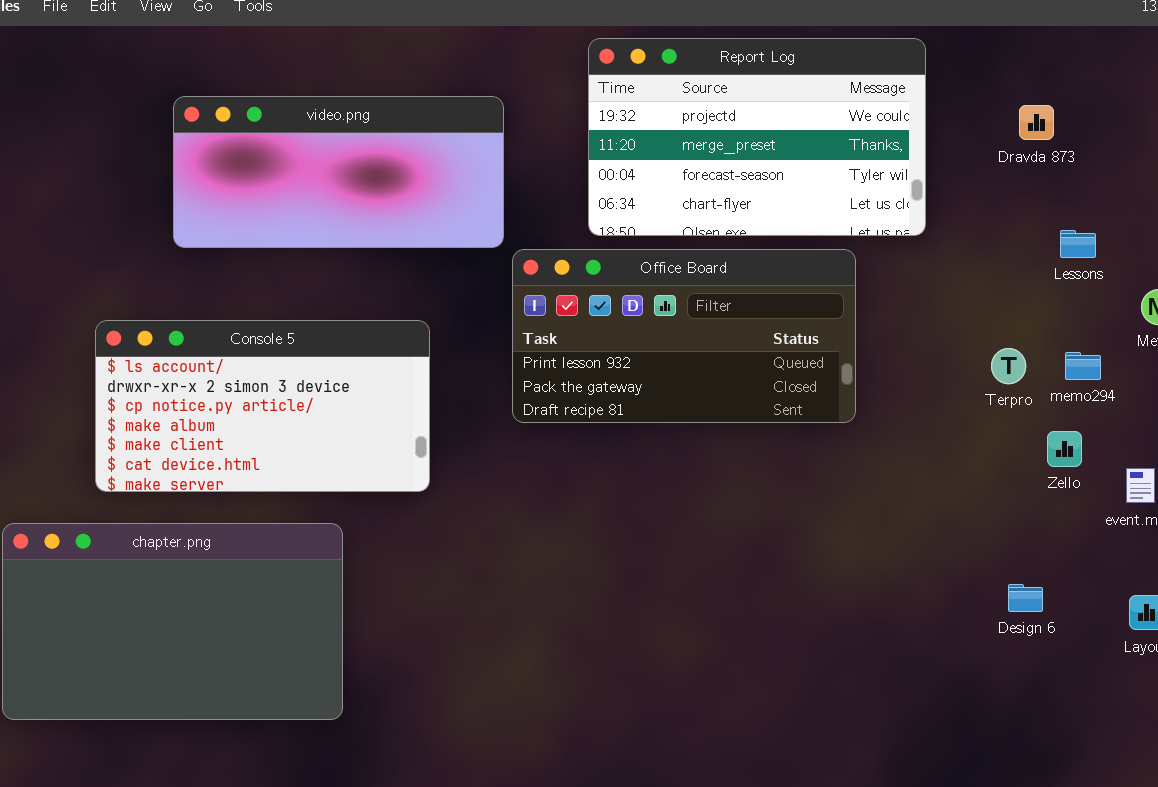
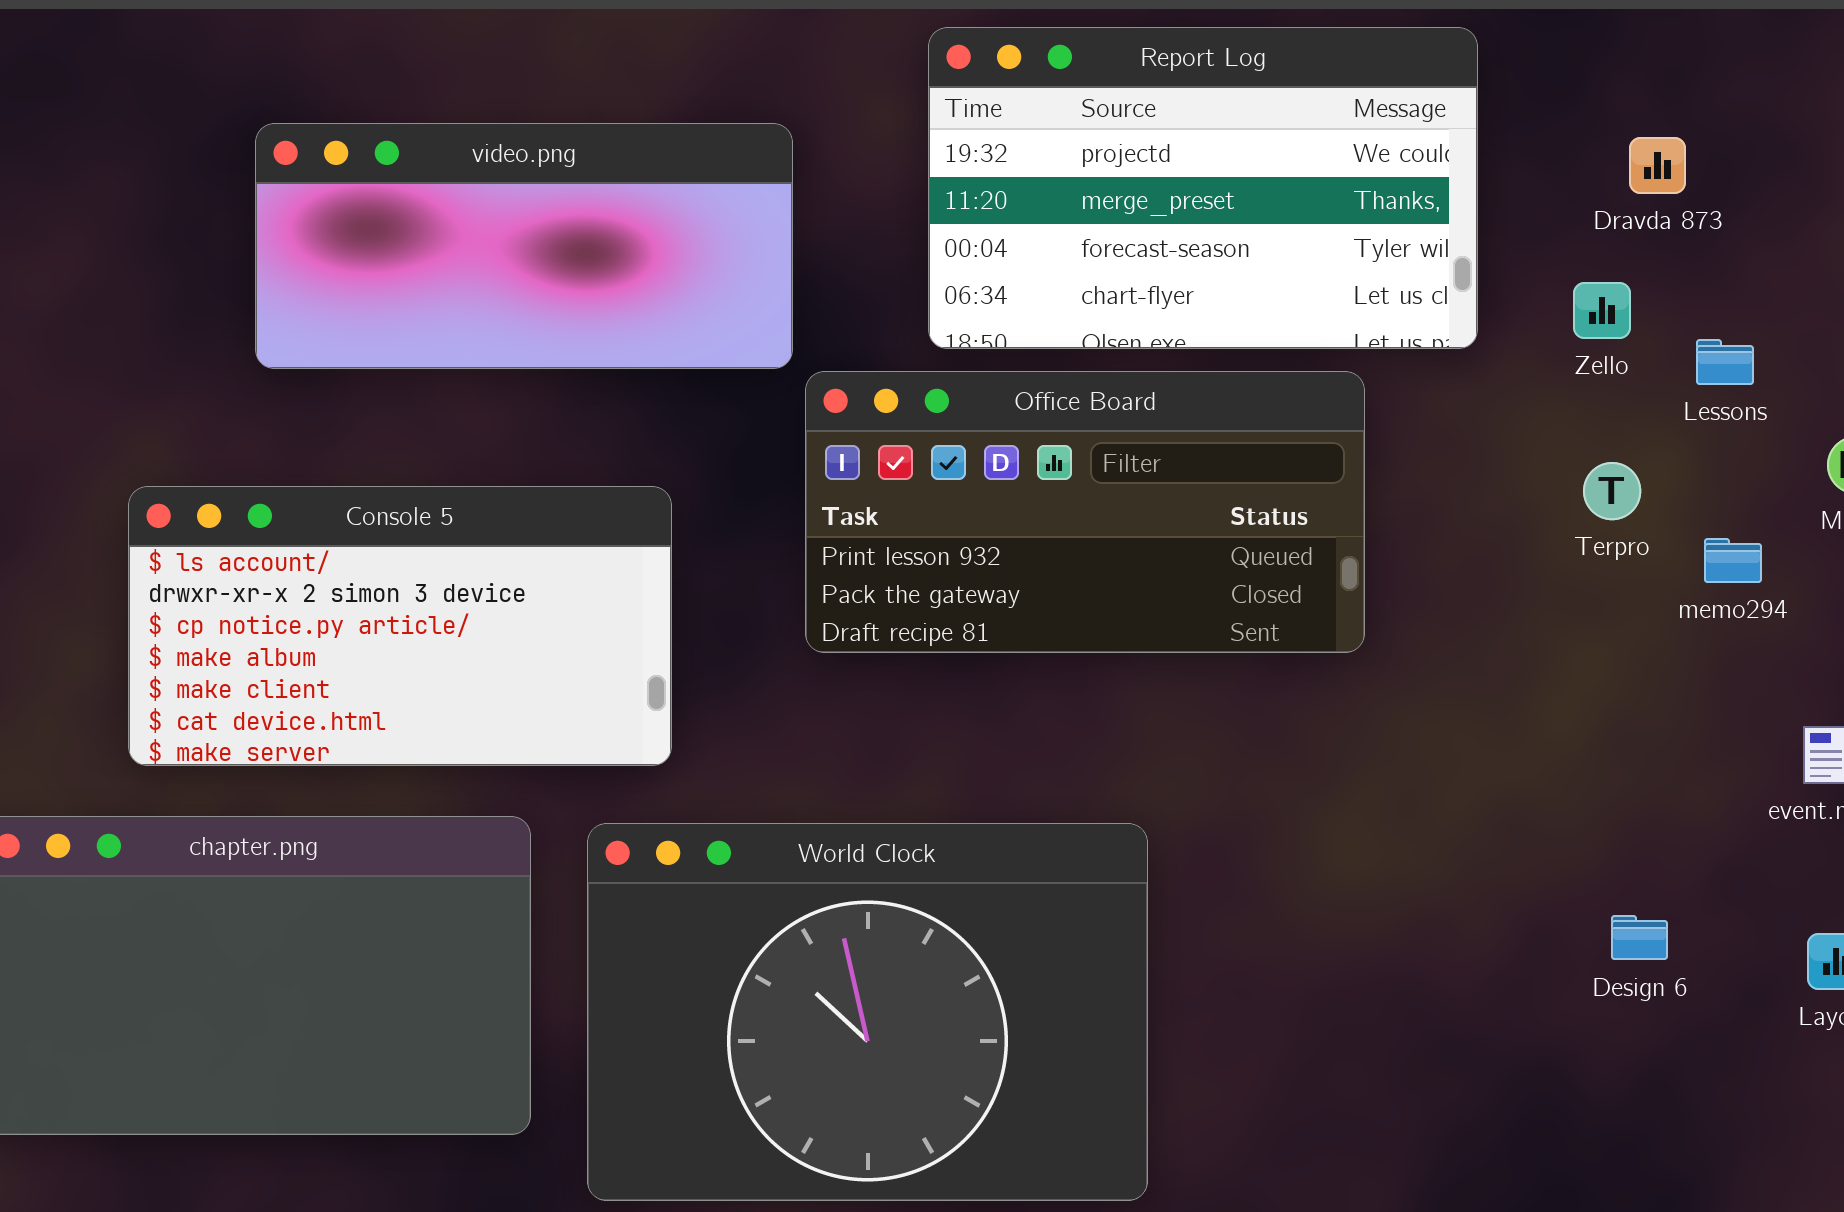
Terpro: [991,348,1026,384] -> [1583,462,1641,520], moved
Zello: [1047,431,1082,467] -> [1573,282,1631,339], moved
World Clock: none -> [587,823,1148,1201], opened

